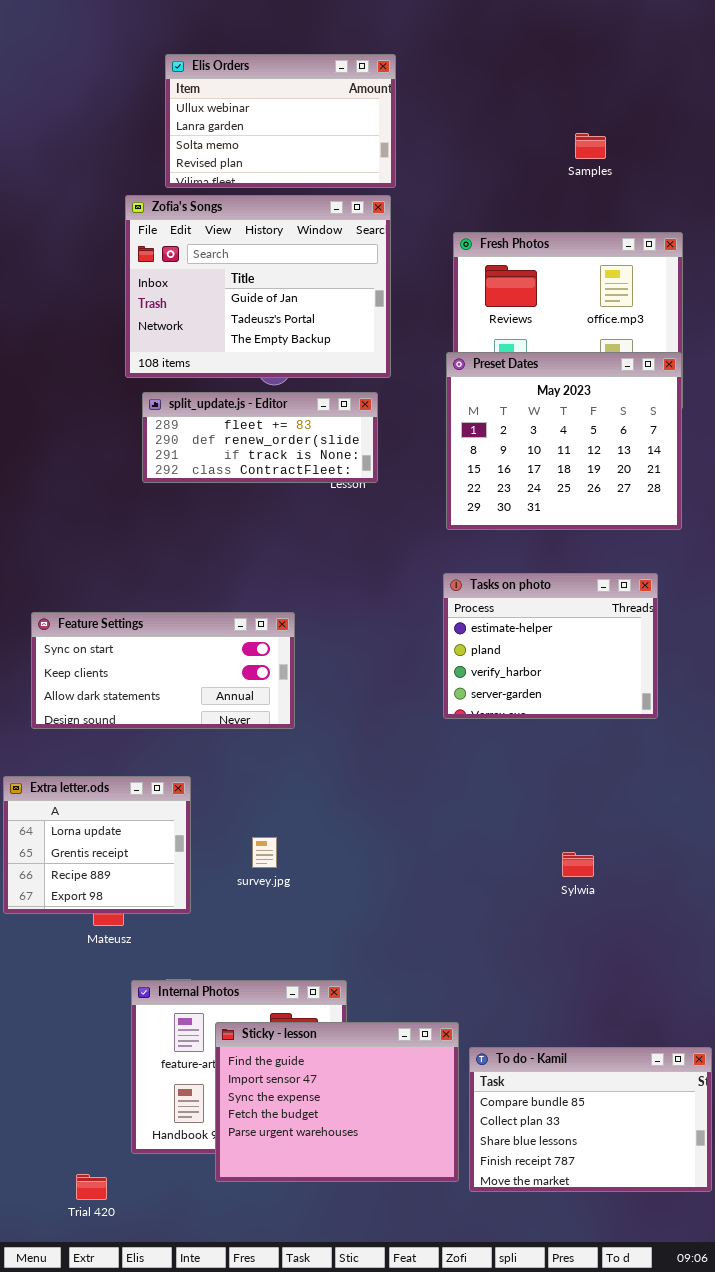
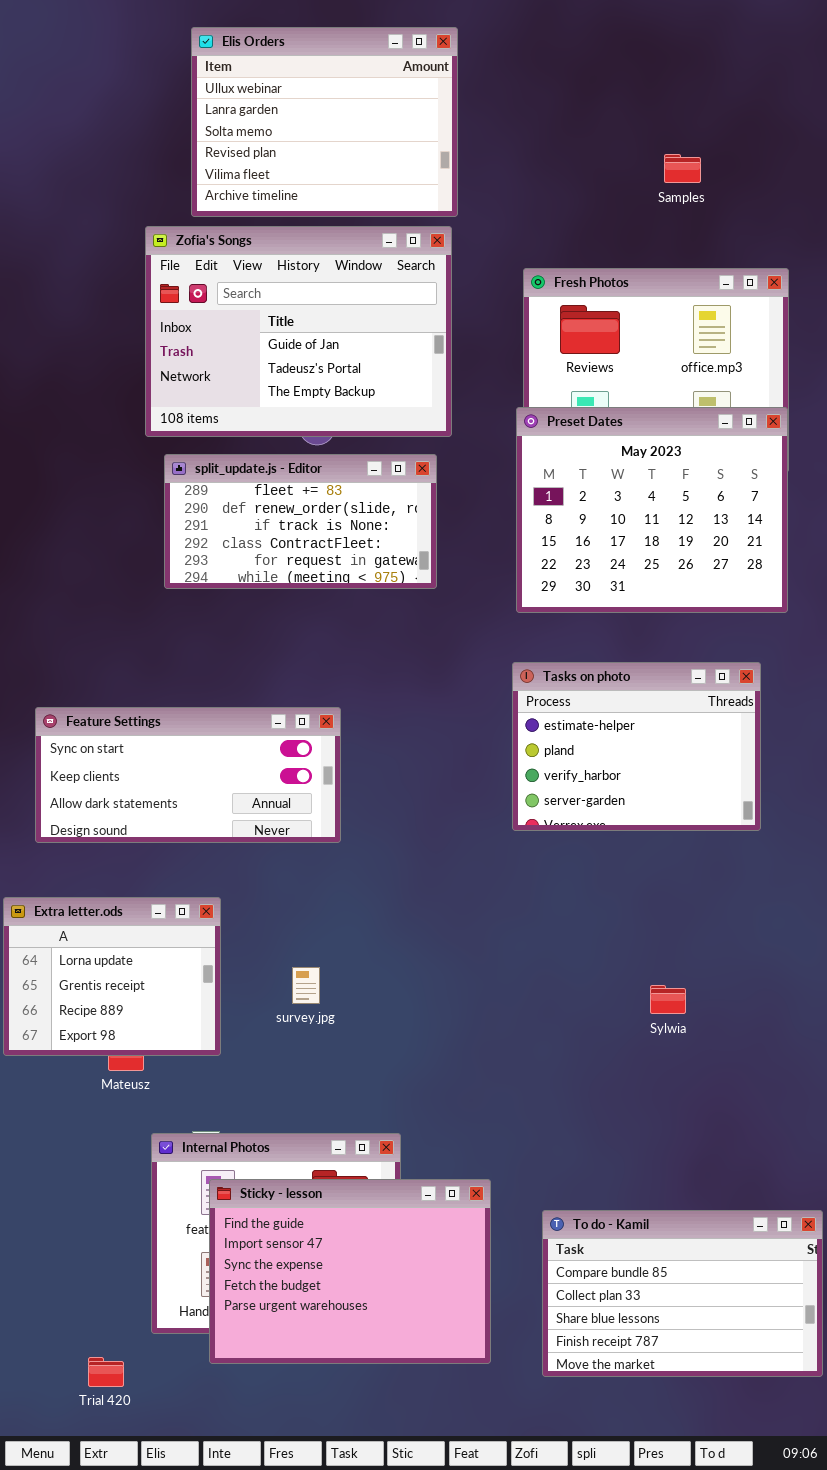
Elis Orders: [165,54,396,188] -> [191,27,458,217], resized
split_update.js - Editor: [142,392,378,483] -> [164,454,437,589], resized
Sticky - lesson: [215,1022,459,1182] -> [209,1179,491,1364], moved

